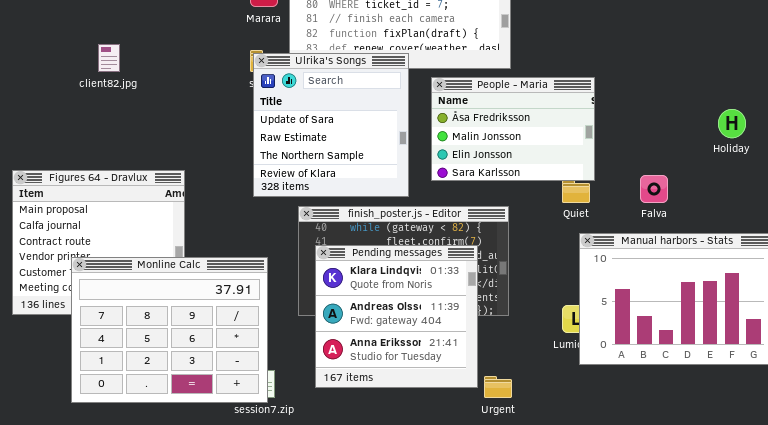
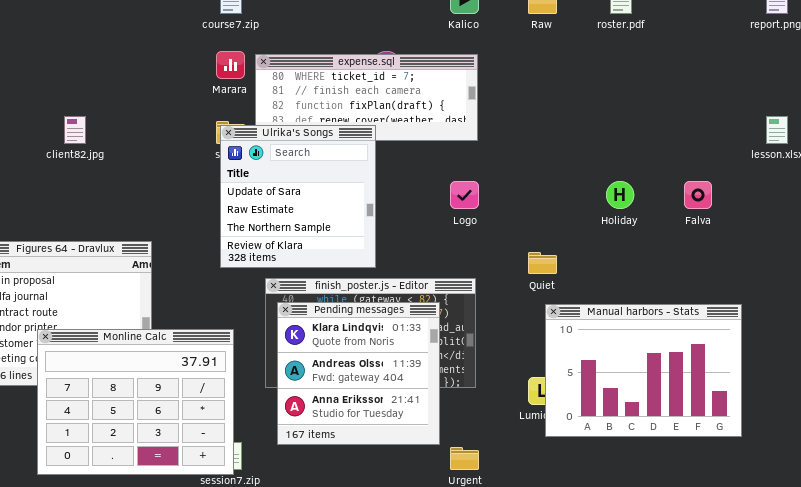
People - Maria: [431,77,595,181] -> none, closed
Holiday: [718,109,746,138] -> [606,181,634,209], moved
Falva: [640,175,668,203] -> [684,181,712,209], moved
Pending messages: [315,245,478,388] -> [277,302,440,445], moved

